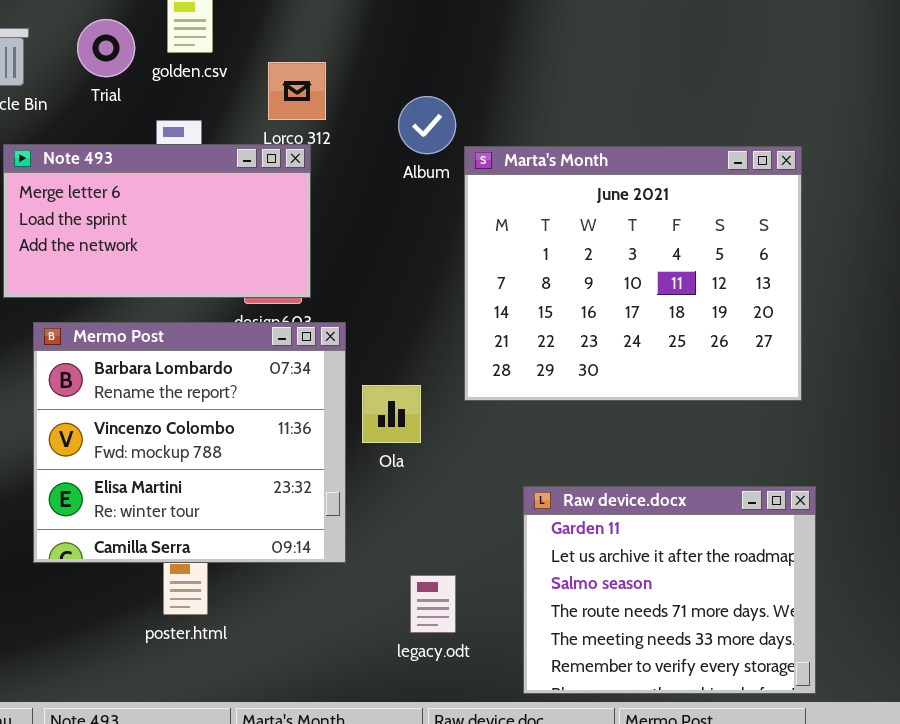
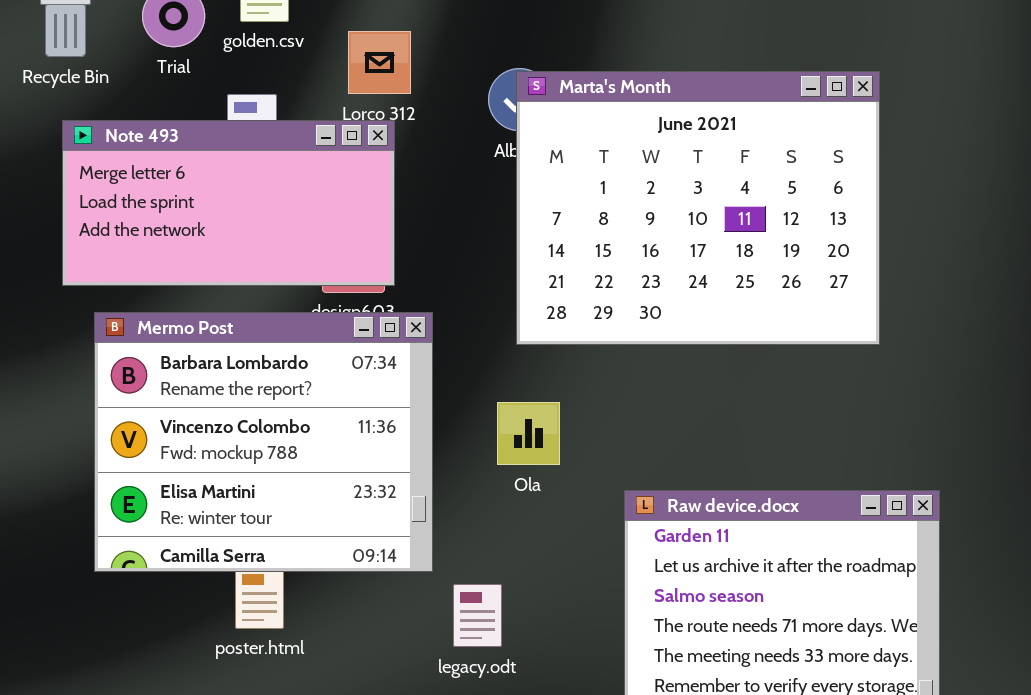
Marta's Month: [464,146,802,401] -> [516,71,880,345], moved
Ola: [362,385,421,443] -> [497,402,560,465], moved
legacy.odt: [410,575,456,633] -> [453,584,502,647], moved

